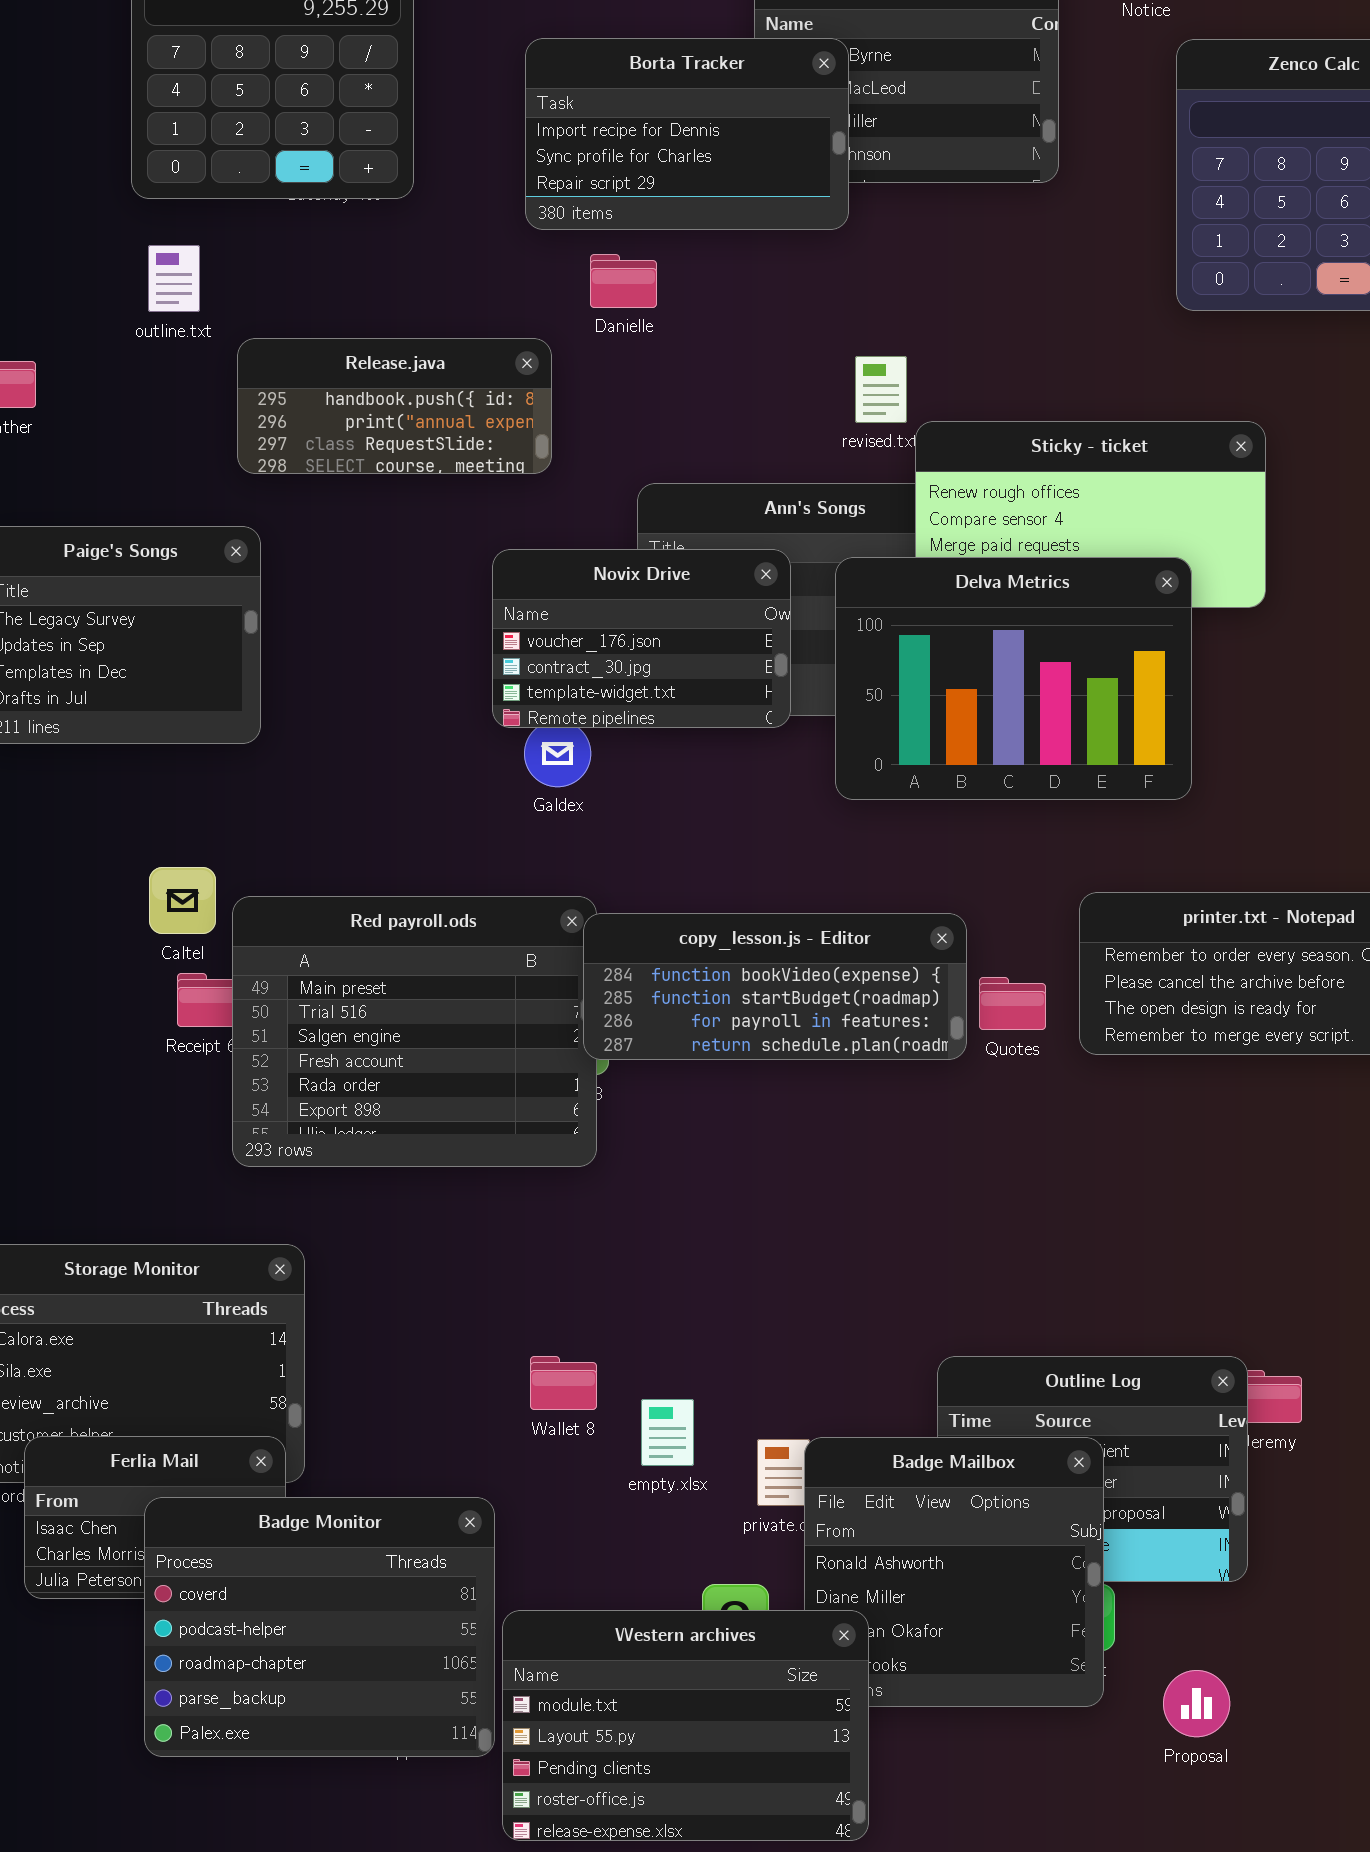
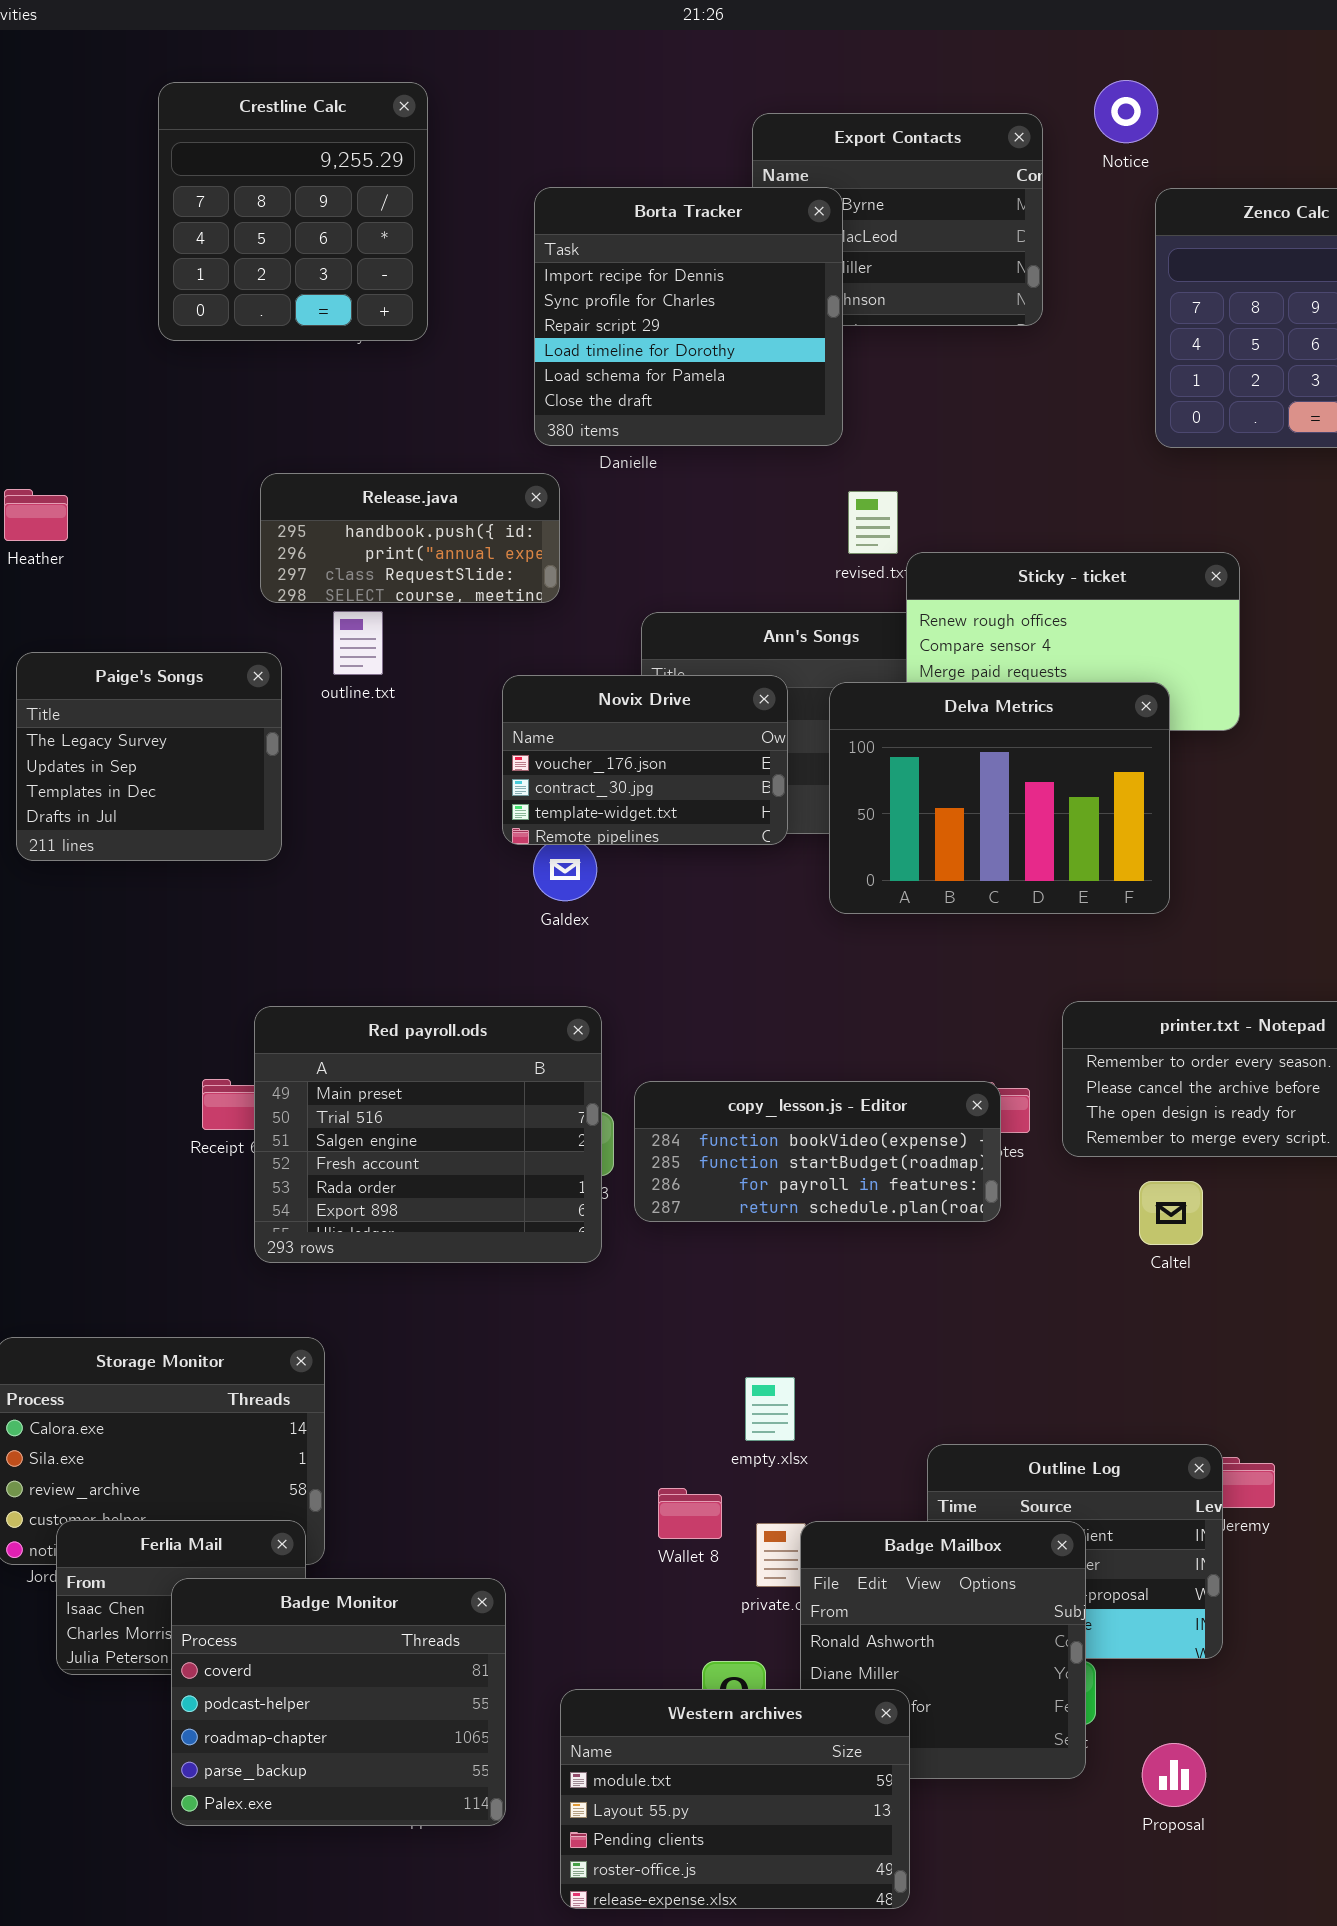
Borta Tracker: [525,38,849,230] -> [534,187,843,446], resized
outline.txt: [148,245,200,312] -> [333,611,383,675], moved
Caltel: [149,867,216,934] -> [1139,1181,1203,1245], moved
copy_lesson.js - Editor: [583,913,967,1060] -> [634,1081,1001,1222], moved
Wallet 8: [530,1356,597,1410] -> [658,1488,722,1539], moved
empty.xlsx: [641,1399,694,1466] -> [745,1377,795,1441], moved
Western archives: [502,1610,869,1841] -> [560,1689,910,1909], moved

